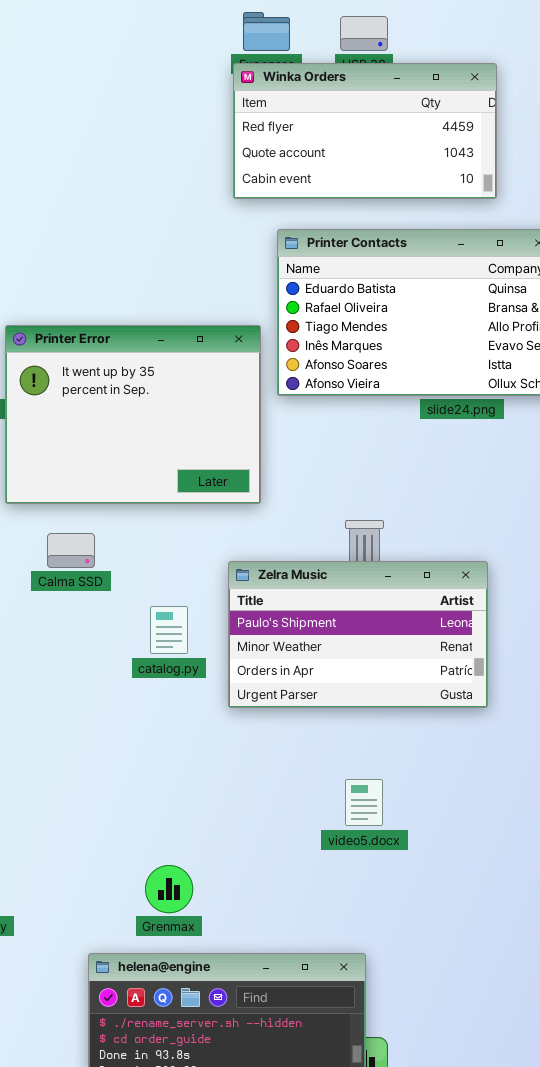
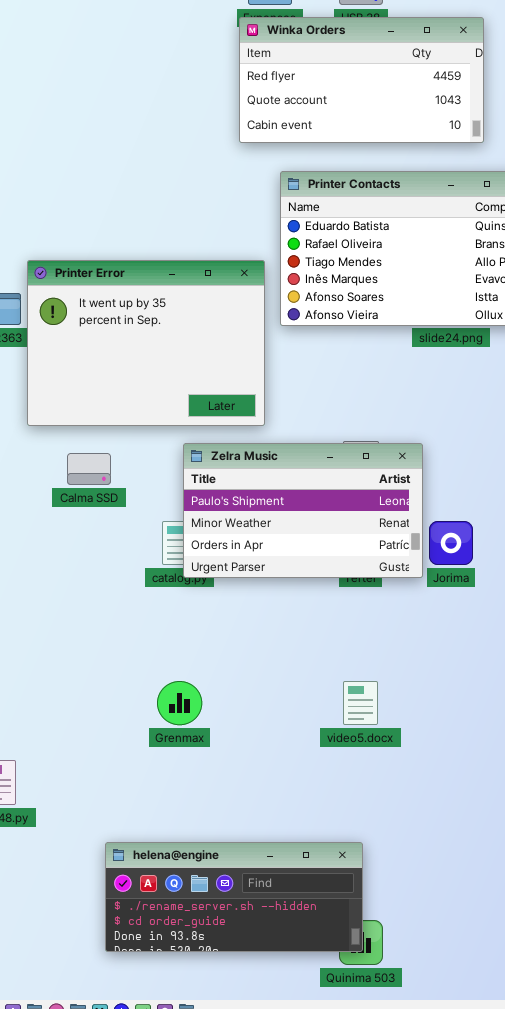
Zelra Music: [228,561,488,708] -> [183,443,423,578], moved
Grenmax: [145,865,193,913] -> [157,681,202,725], moved

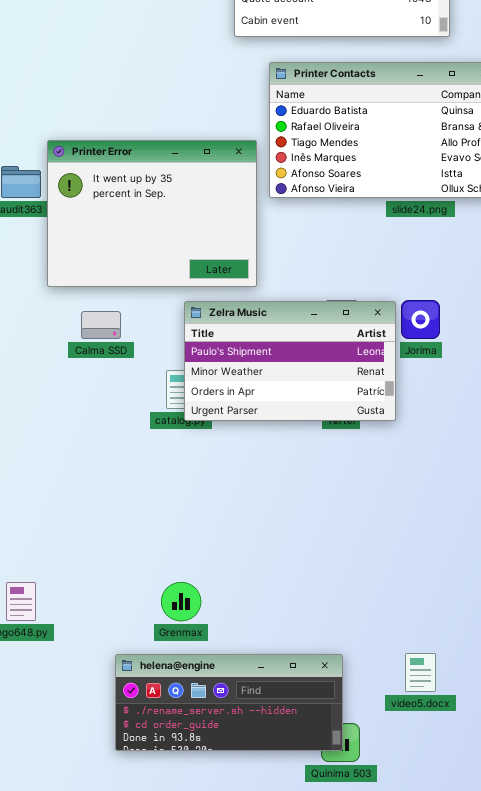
Jorima: [429,521,473,565] -> [401,300,440,339], moved
Grenmax: [157,681,202,725] -> [161,582,201,621], moved
video5.docx: [343,681,378,725] -> [405,653,436,692], moved

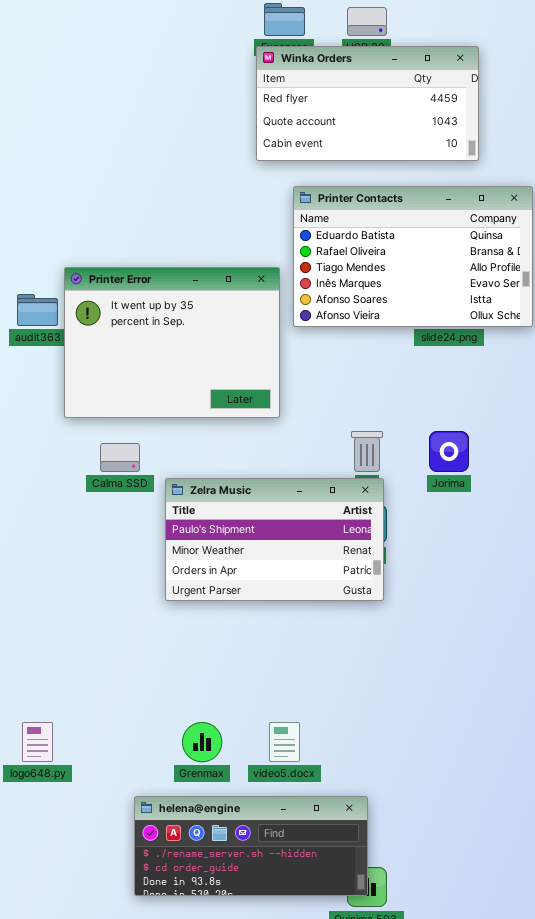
Zelra Music: [184,301,396,421] -> [165,478,384,601], moved
video5.docx: [405,653,436,692] -> [269,722,300,762], moved

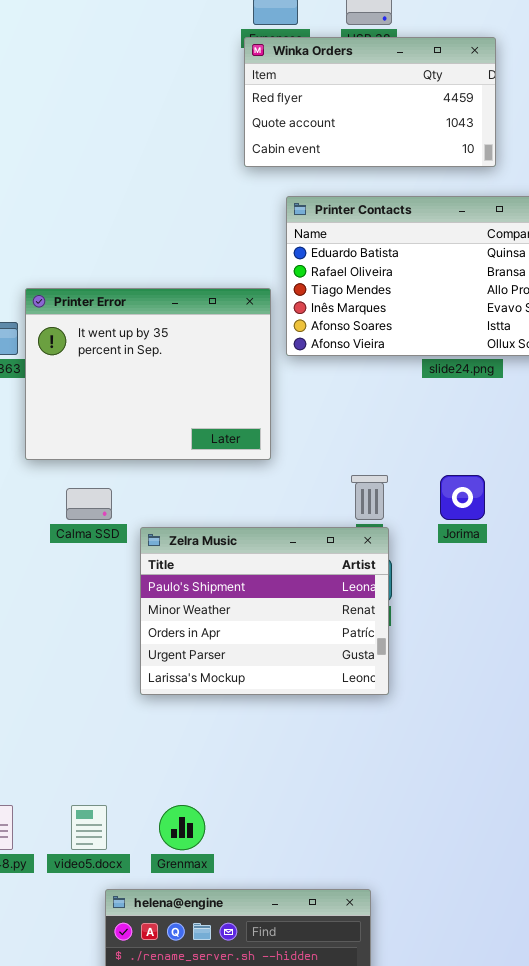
Zelra Music: [165,478,384,601] -> [140,527,389,695], resized
video5.docx: [269,722,300,762] -> [71,805,107,850], moved

